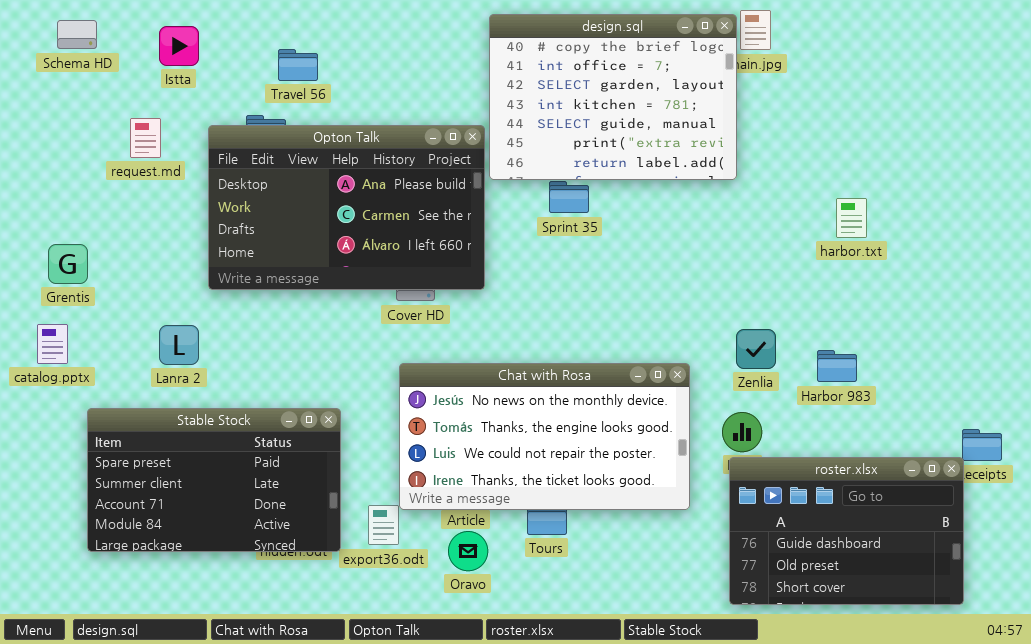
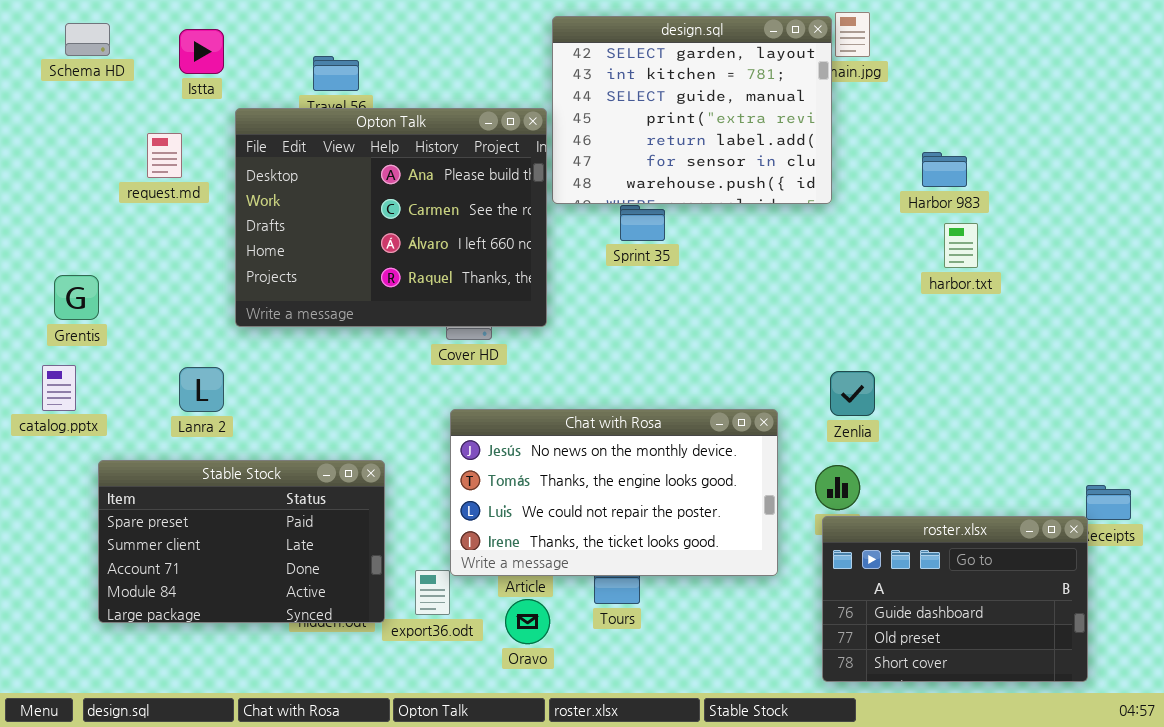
design.sql: [489,14,737,180] -> [552,16,832,204], scrolled down 2 rows
Opton Talk: [208,125,485,290] -> [235,108,547,327], resized
Harbor 983: [817,350,857,382] -> [922,152,967,187], moved

